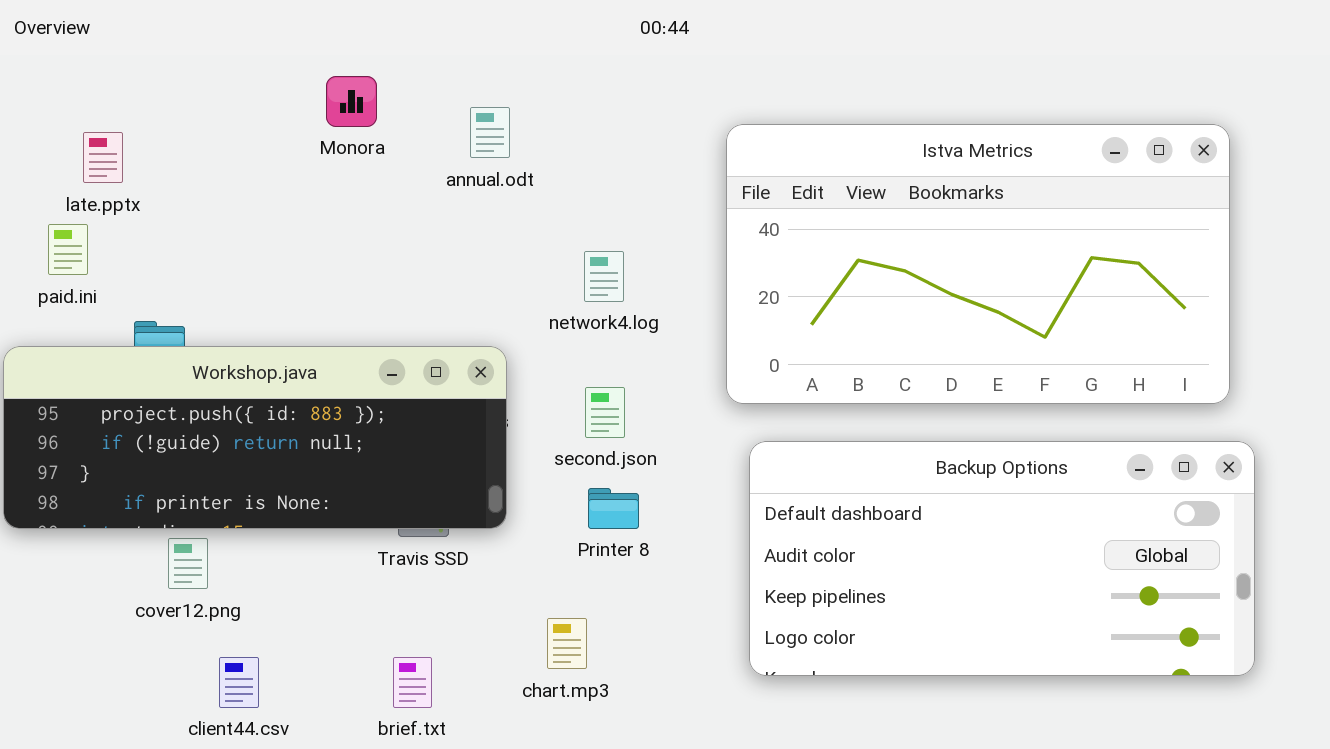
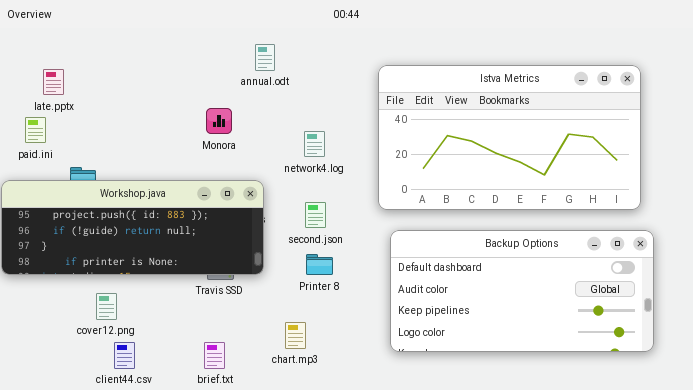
Monora: [326,76,377,127] -> [206,108,232,134], moved
annual.odt: [470,107,510,158] -> [255,44,275,71], moved
cover12.png: [168,538,208,589] -> [96,293,117,320], moved

